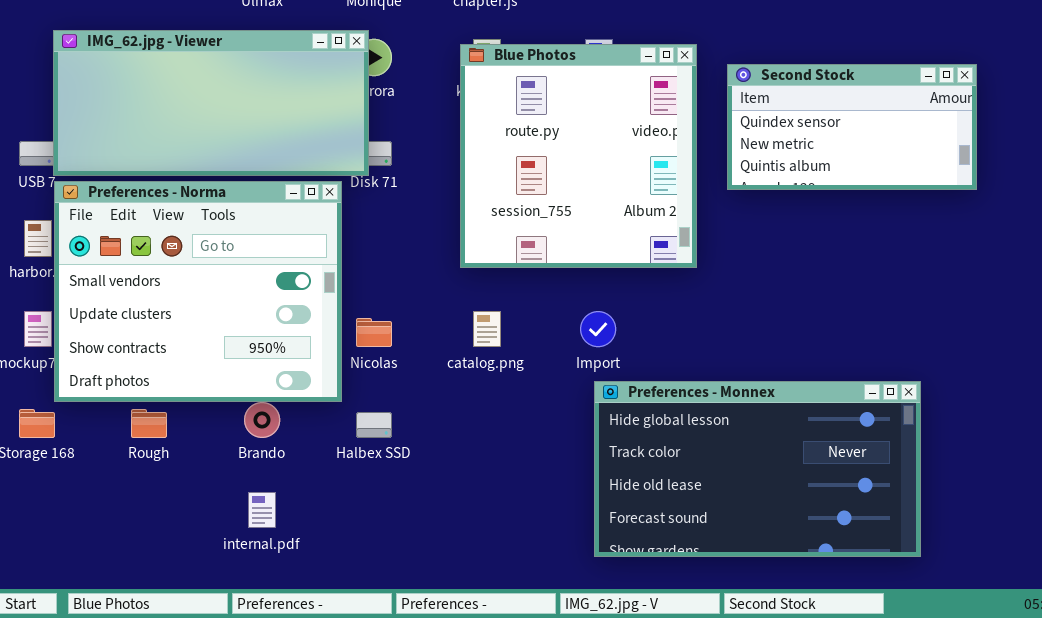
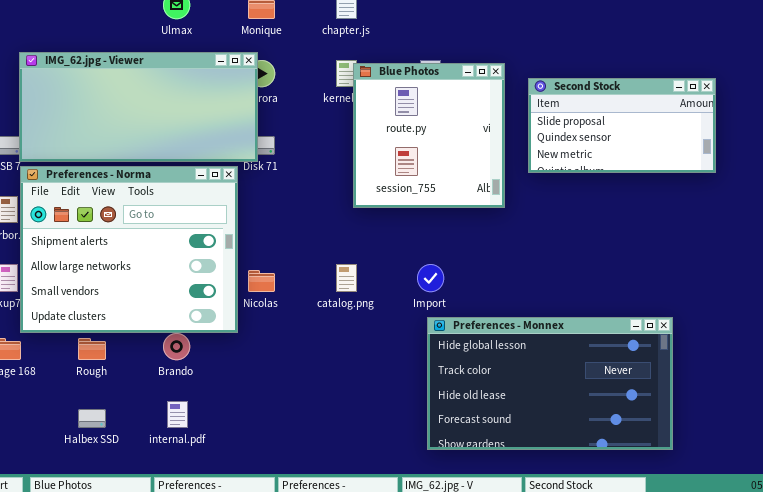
Blue Photos: [460,44,697,268] -> [353,63,505,208], resized
Second Stock: [727,64,977,190] -> [528,78,716,173], scrolled up 1 row
Preferences - Norma: [54,181,342,402] -> [20,166,238,333], scrolled up 2 rows
Halbex SSD: [356,412,392,438] -> [78,409,106,428], moved

